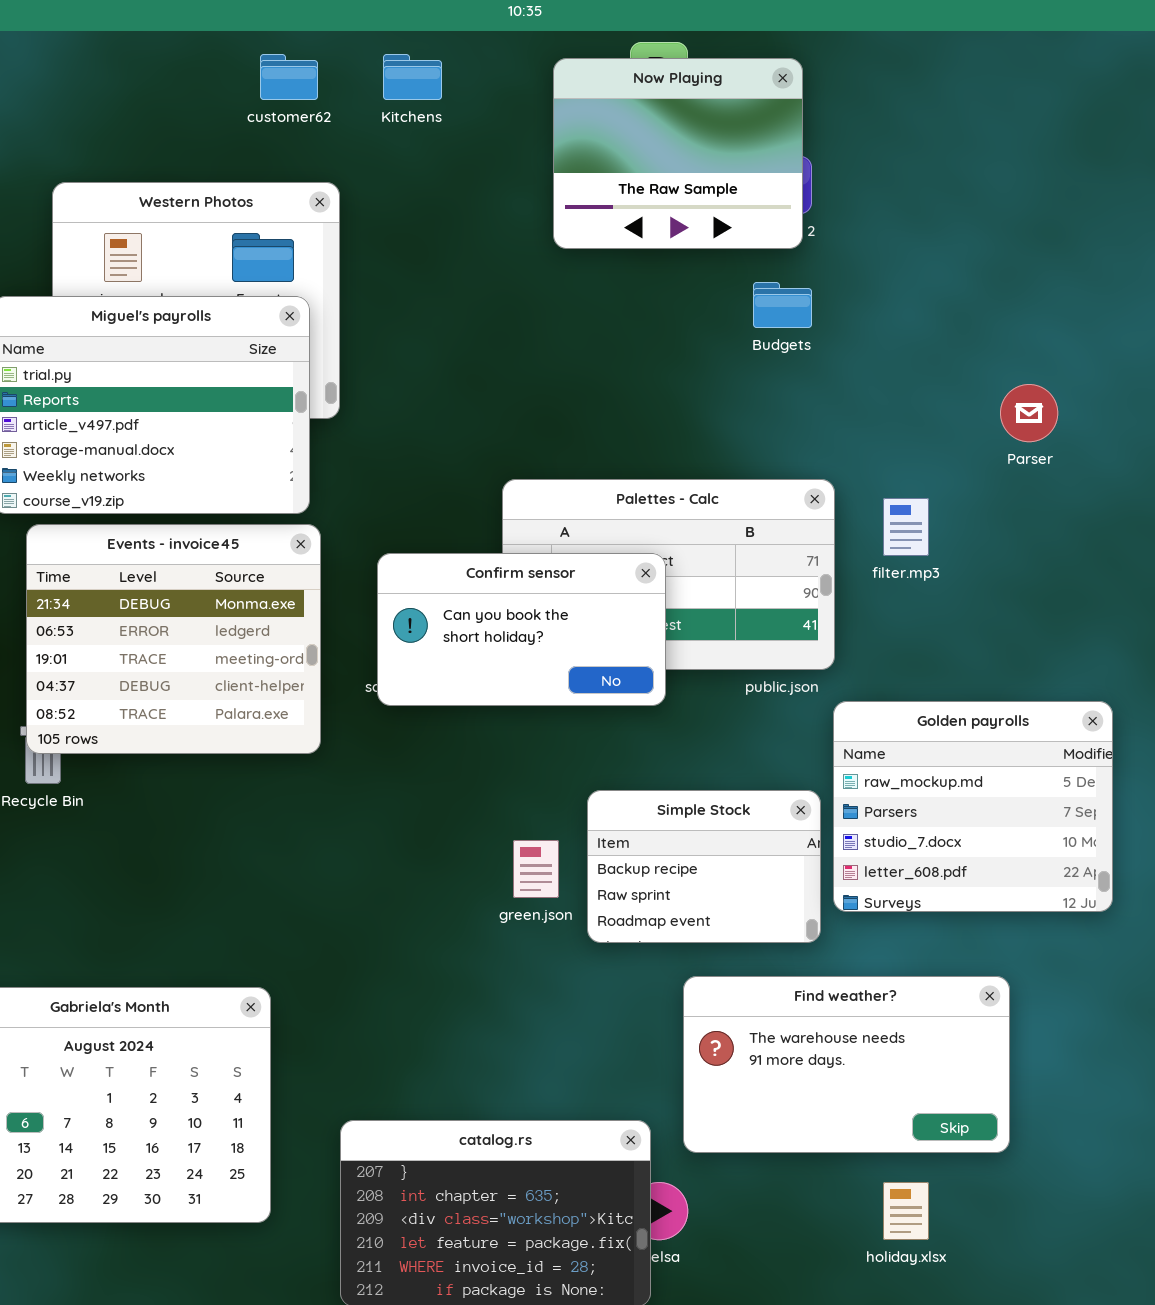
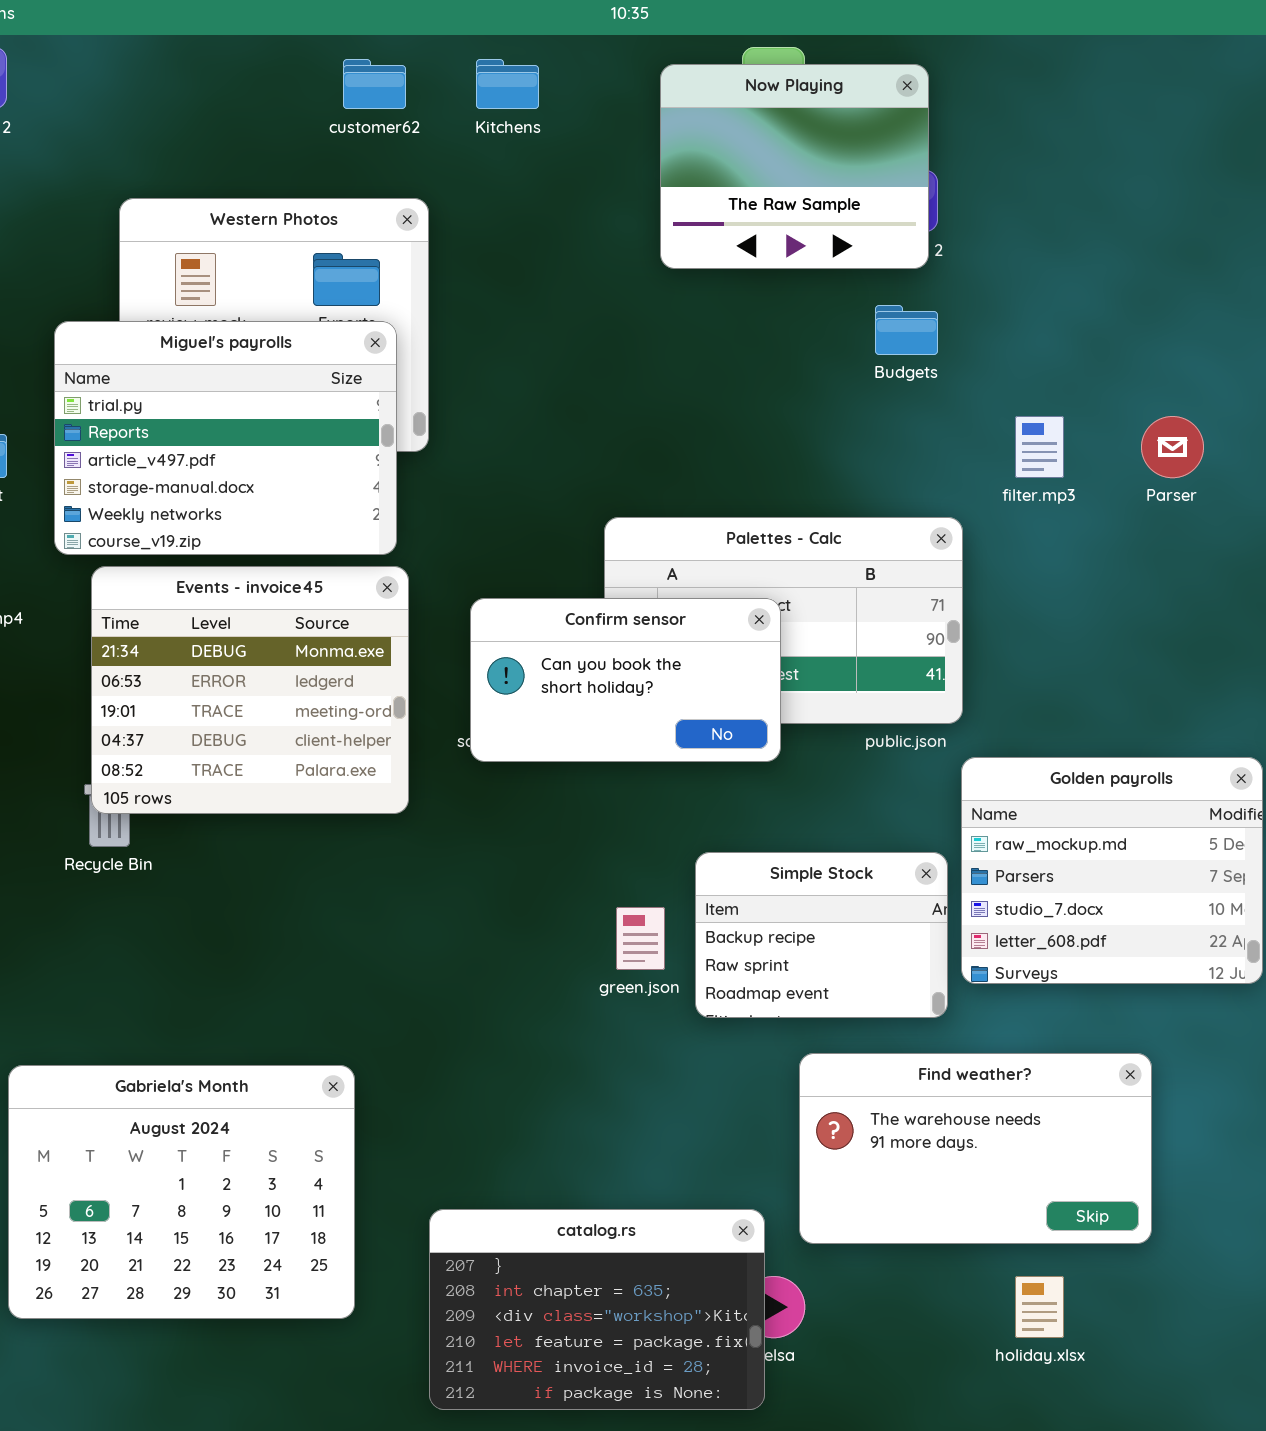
filter.mp3: [883,498,929,556] -> [1015,416,1064,478], moved

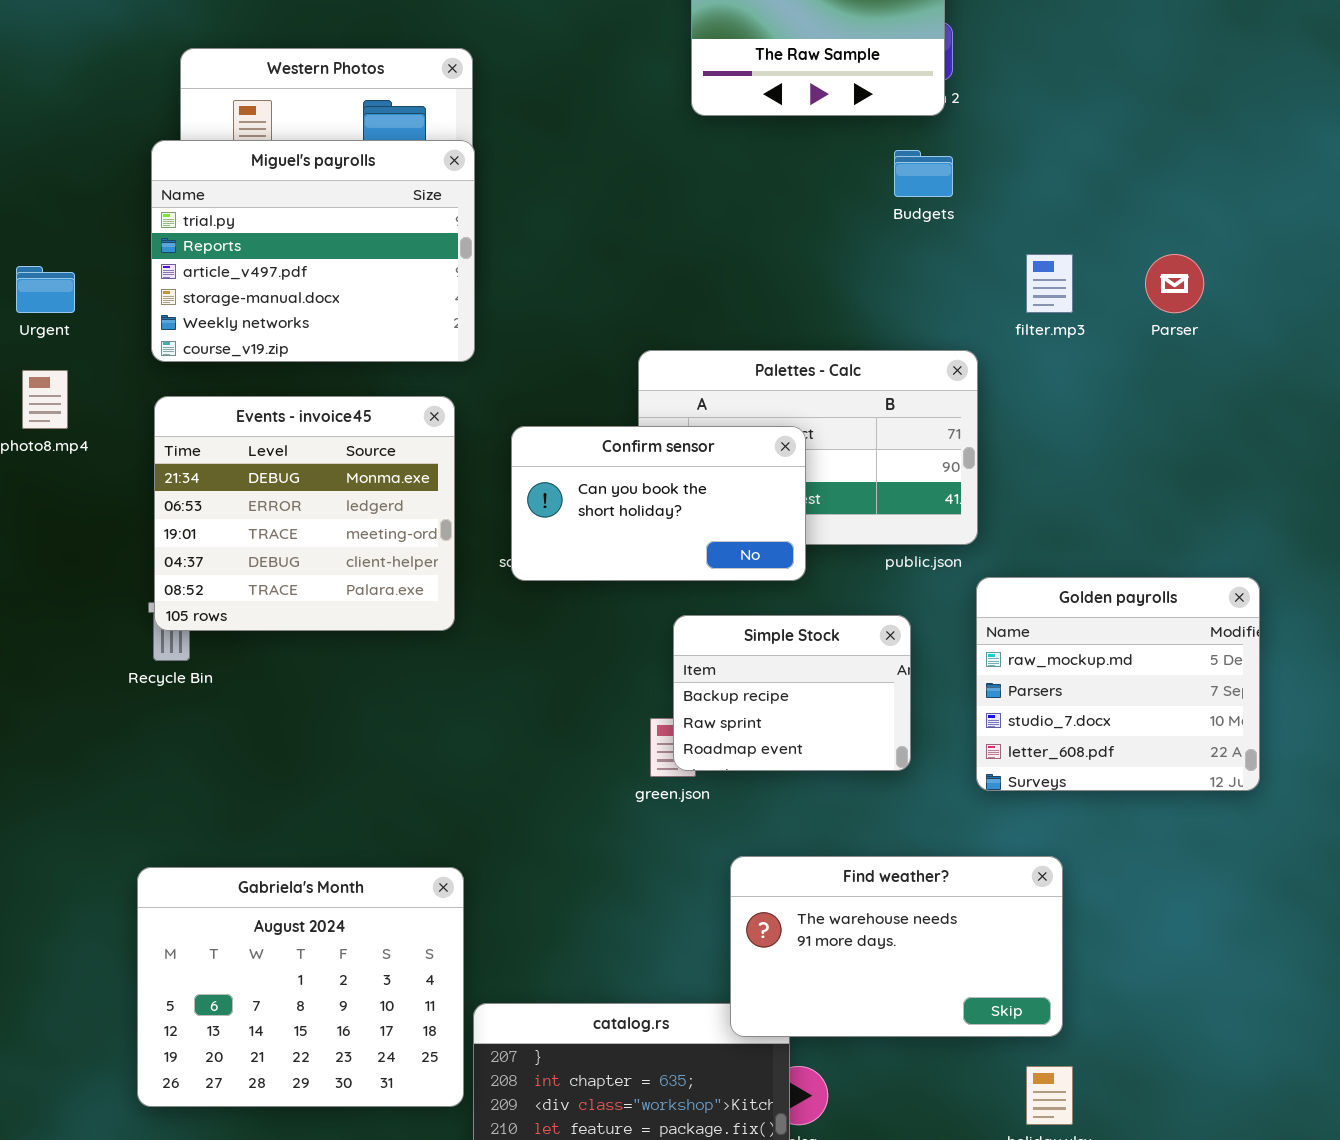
Miguel's payrolls: [54,321,397,555] -> [151,140,475,362], moved
Simple Stock: [695,852,948,1018] -> [673,615,911,771], moved
Find weather?: [799,1053,1152,1244] -> [730,856,1063,1037], moved
Gabriela's Month: [8,1065,355,1319] -> [137,867,464,1107], moved

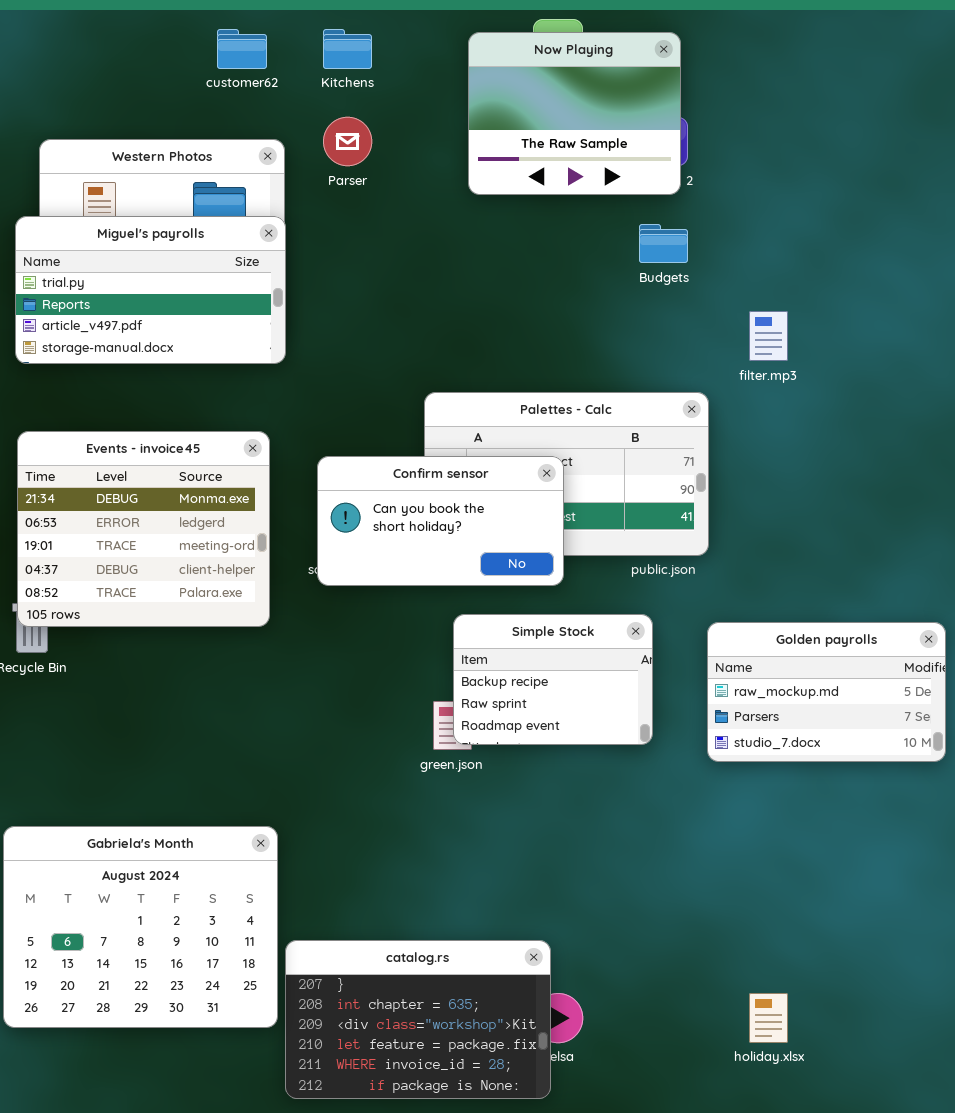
Miguel's payrolls: [151,140,475,362] -> [15,216,286,364], resized
Parser: [1145,254,1204,313] -> [323,117,372,166], moved
Golden payrolls: [976,577,1260,791] -> [707,622,946,762], resized
Find weather?: [730,856,1063,1037] -> none, closed

